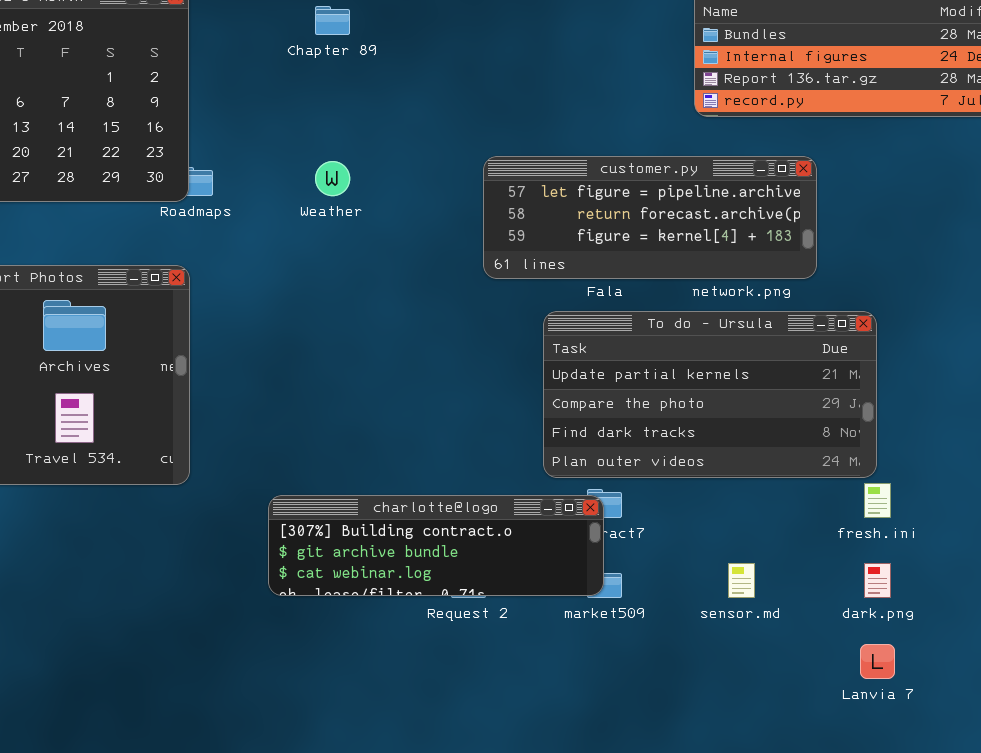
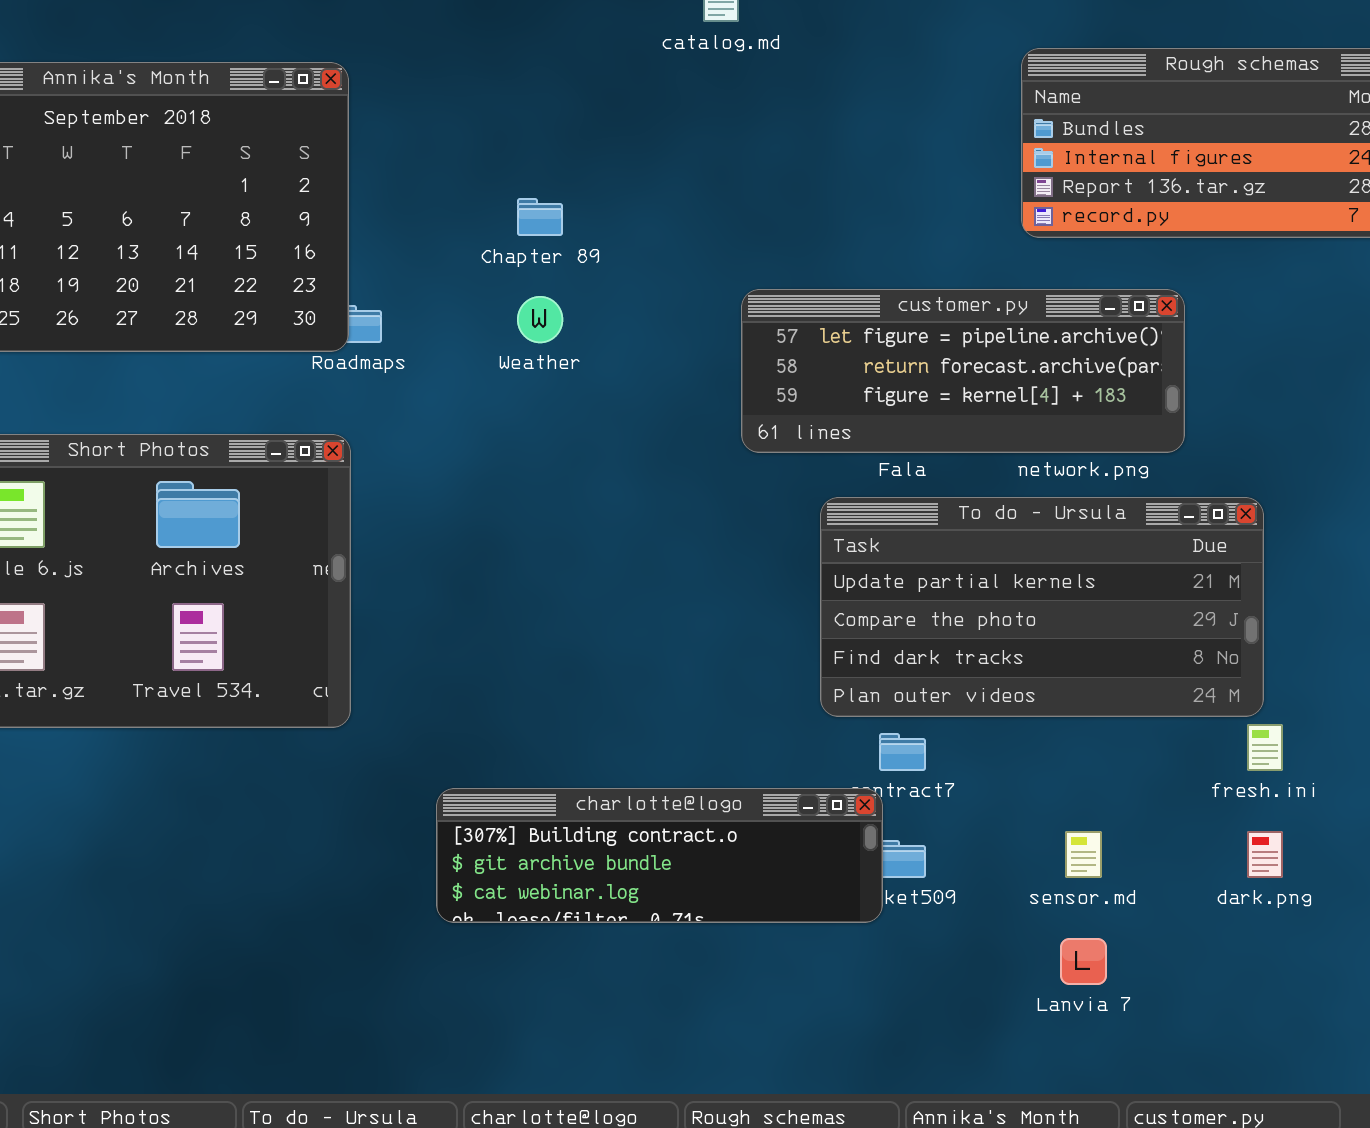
Chapter 89: [315,6,350,35] -> [517,198,563,236], moved
charlotte@logo: [268,495,604,596] -> [436,788,883,923], moved
Lanvia 7: [860,644,895,679] -> [1060,938,1107,985], moved

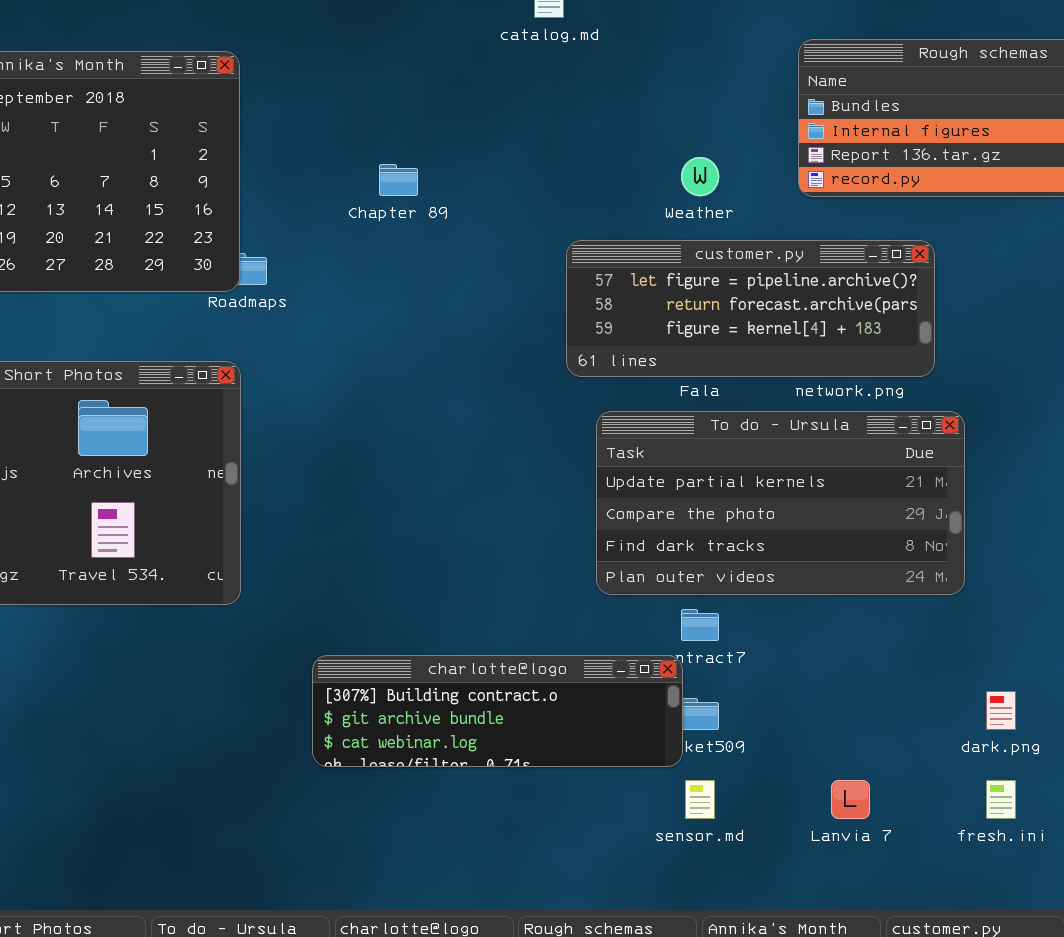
Weather: [517,296,563,343] -> [681,157,719,196], moved
To do - Ursula: [820,497,1264,717] -> [596,411,965,595], moved
fresh.ini: [1247,724,1283,771] -> [986,780,1016,819], moved
sensor.md: [1065,831,1102,878] -> [685,780,715,819], moved

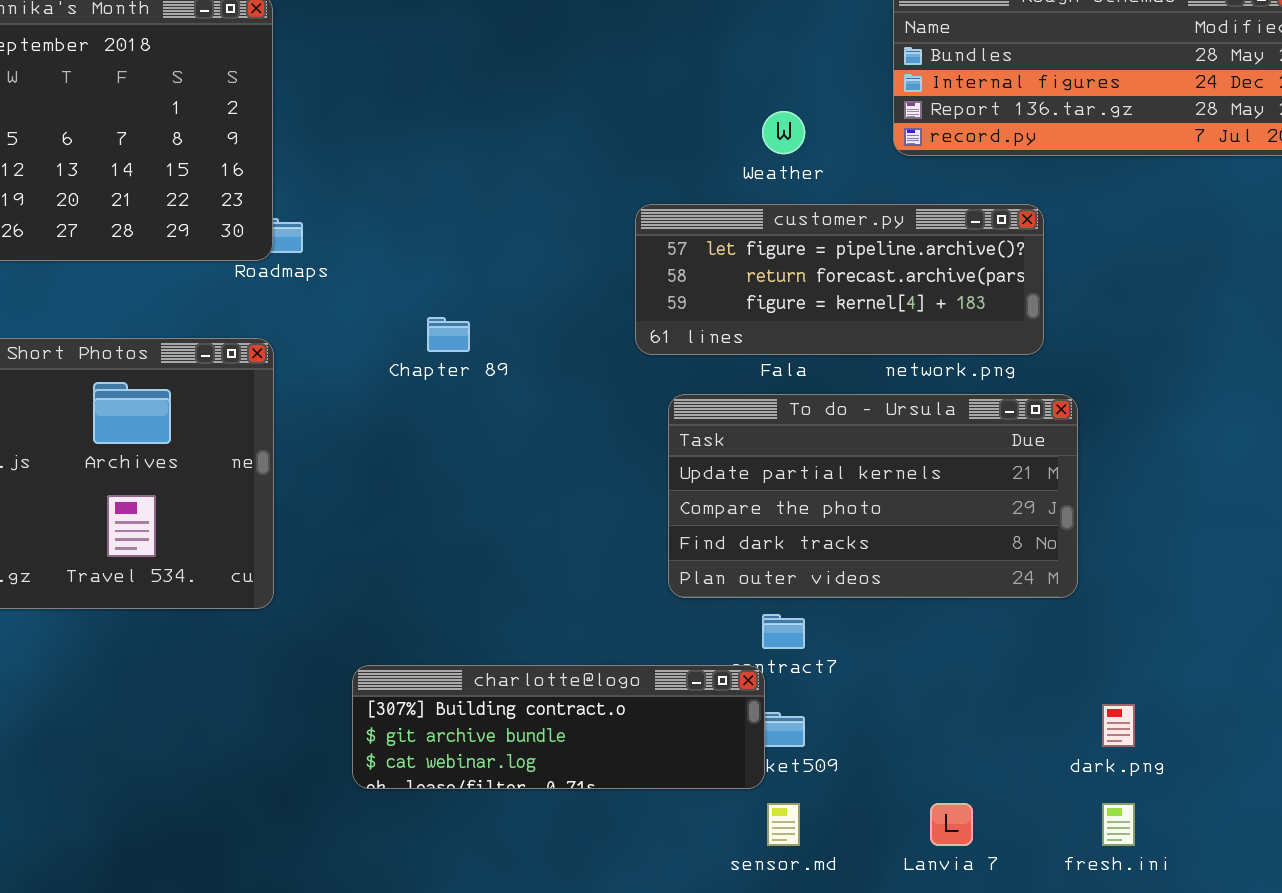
Chapter 89: [379,164,418,196] -> [427,317,470,352], moved

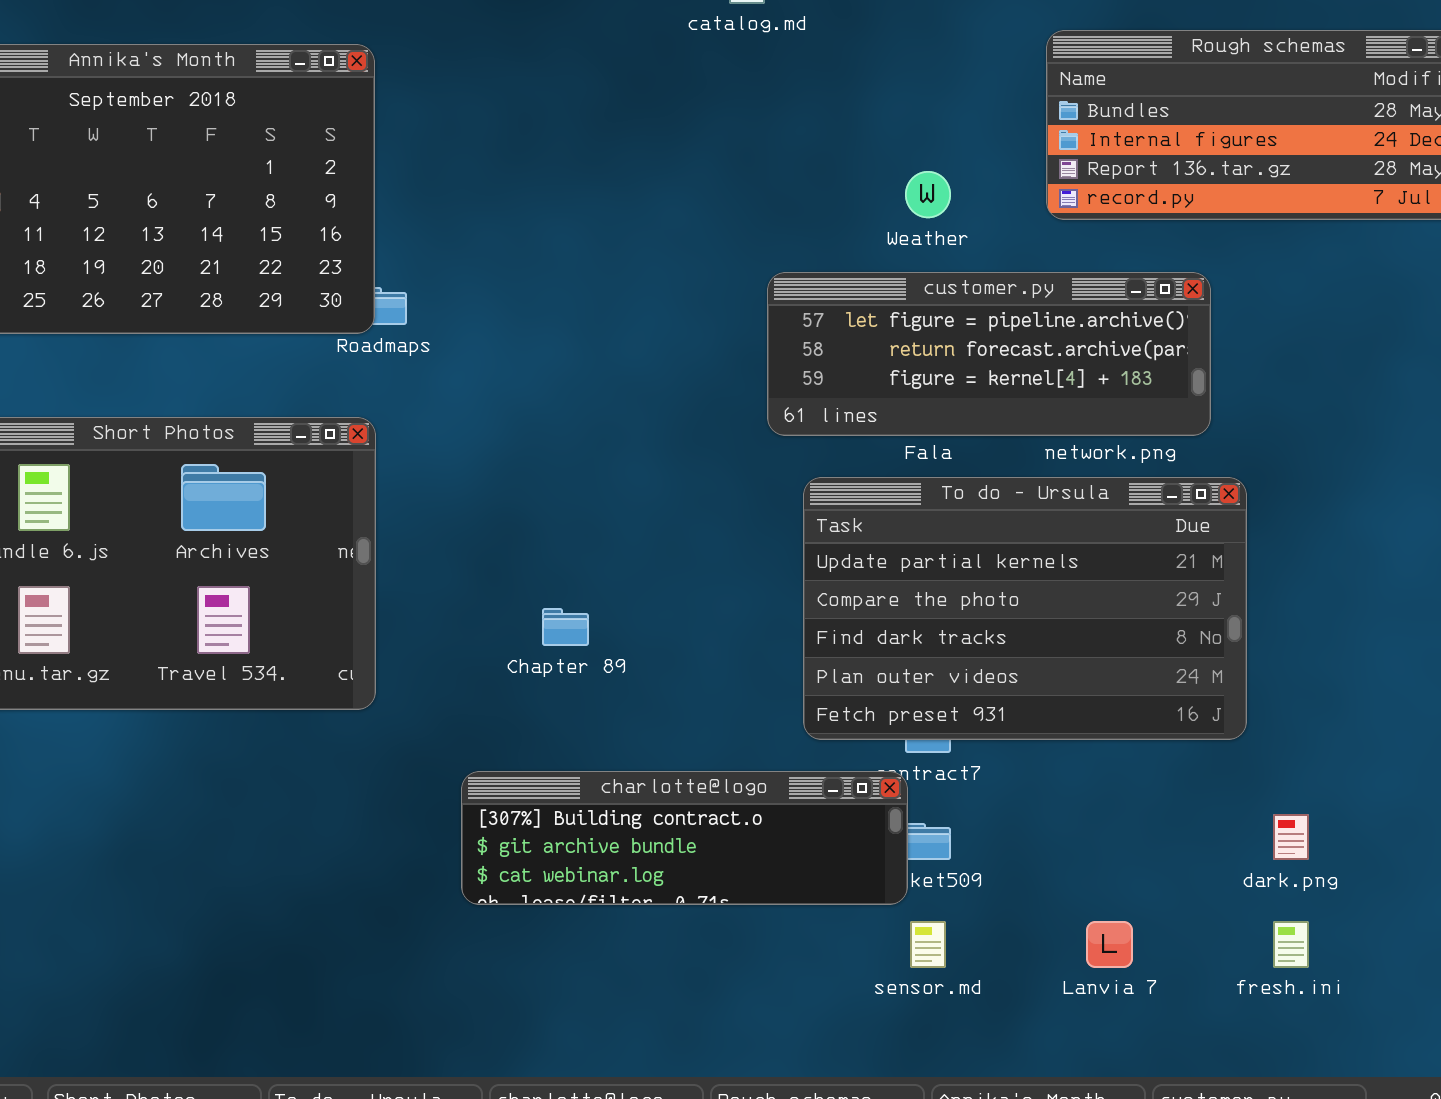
Chapter 89: [427,317,470,352] -> [542,608,589,646], moved
To do - Ursula: [668,394,1078,598] -> [803,477,1247,740], resized

